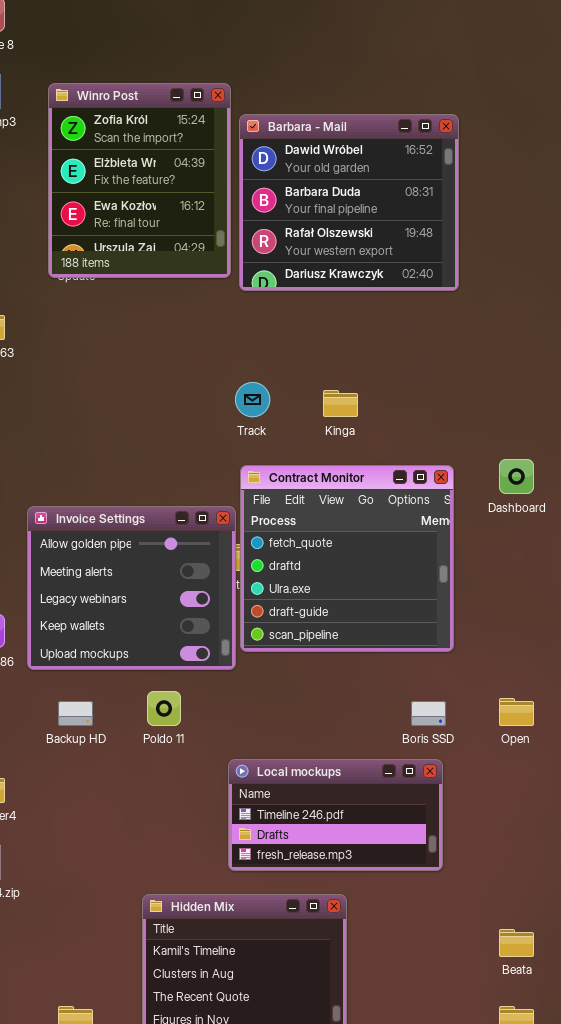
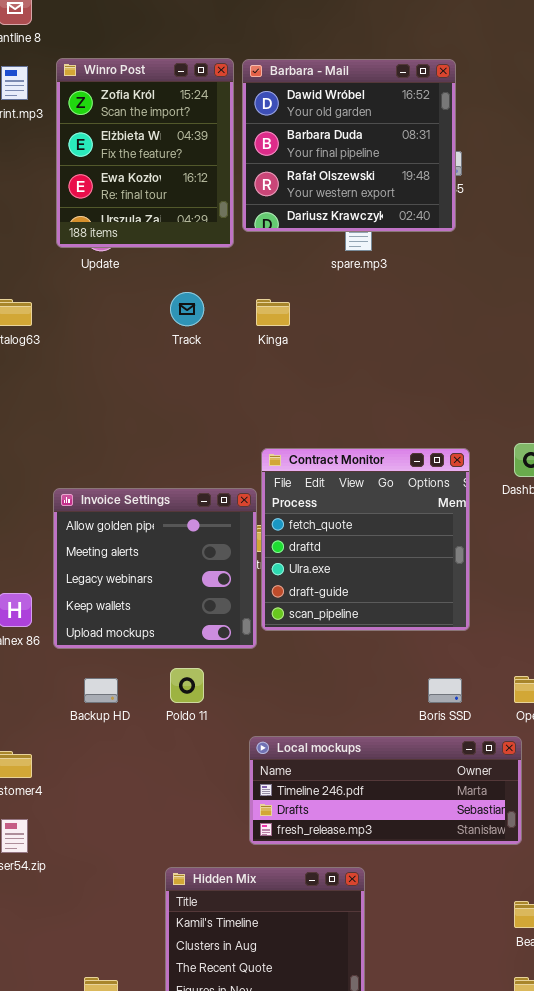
Winro Post: [48,83,231,278] -> [56,58,234,248], moved
Barbara - Mail: [239,114,459,291] -> [242,59,456,232], moved
Track: [235,382,270,417] -> [170,292,204,326], moved
Kinga: [323,390,358,417] -> [256,299,290,326], moved
Local mockups: [228,759,443,871] -> [249,736,522,845], resized

